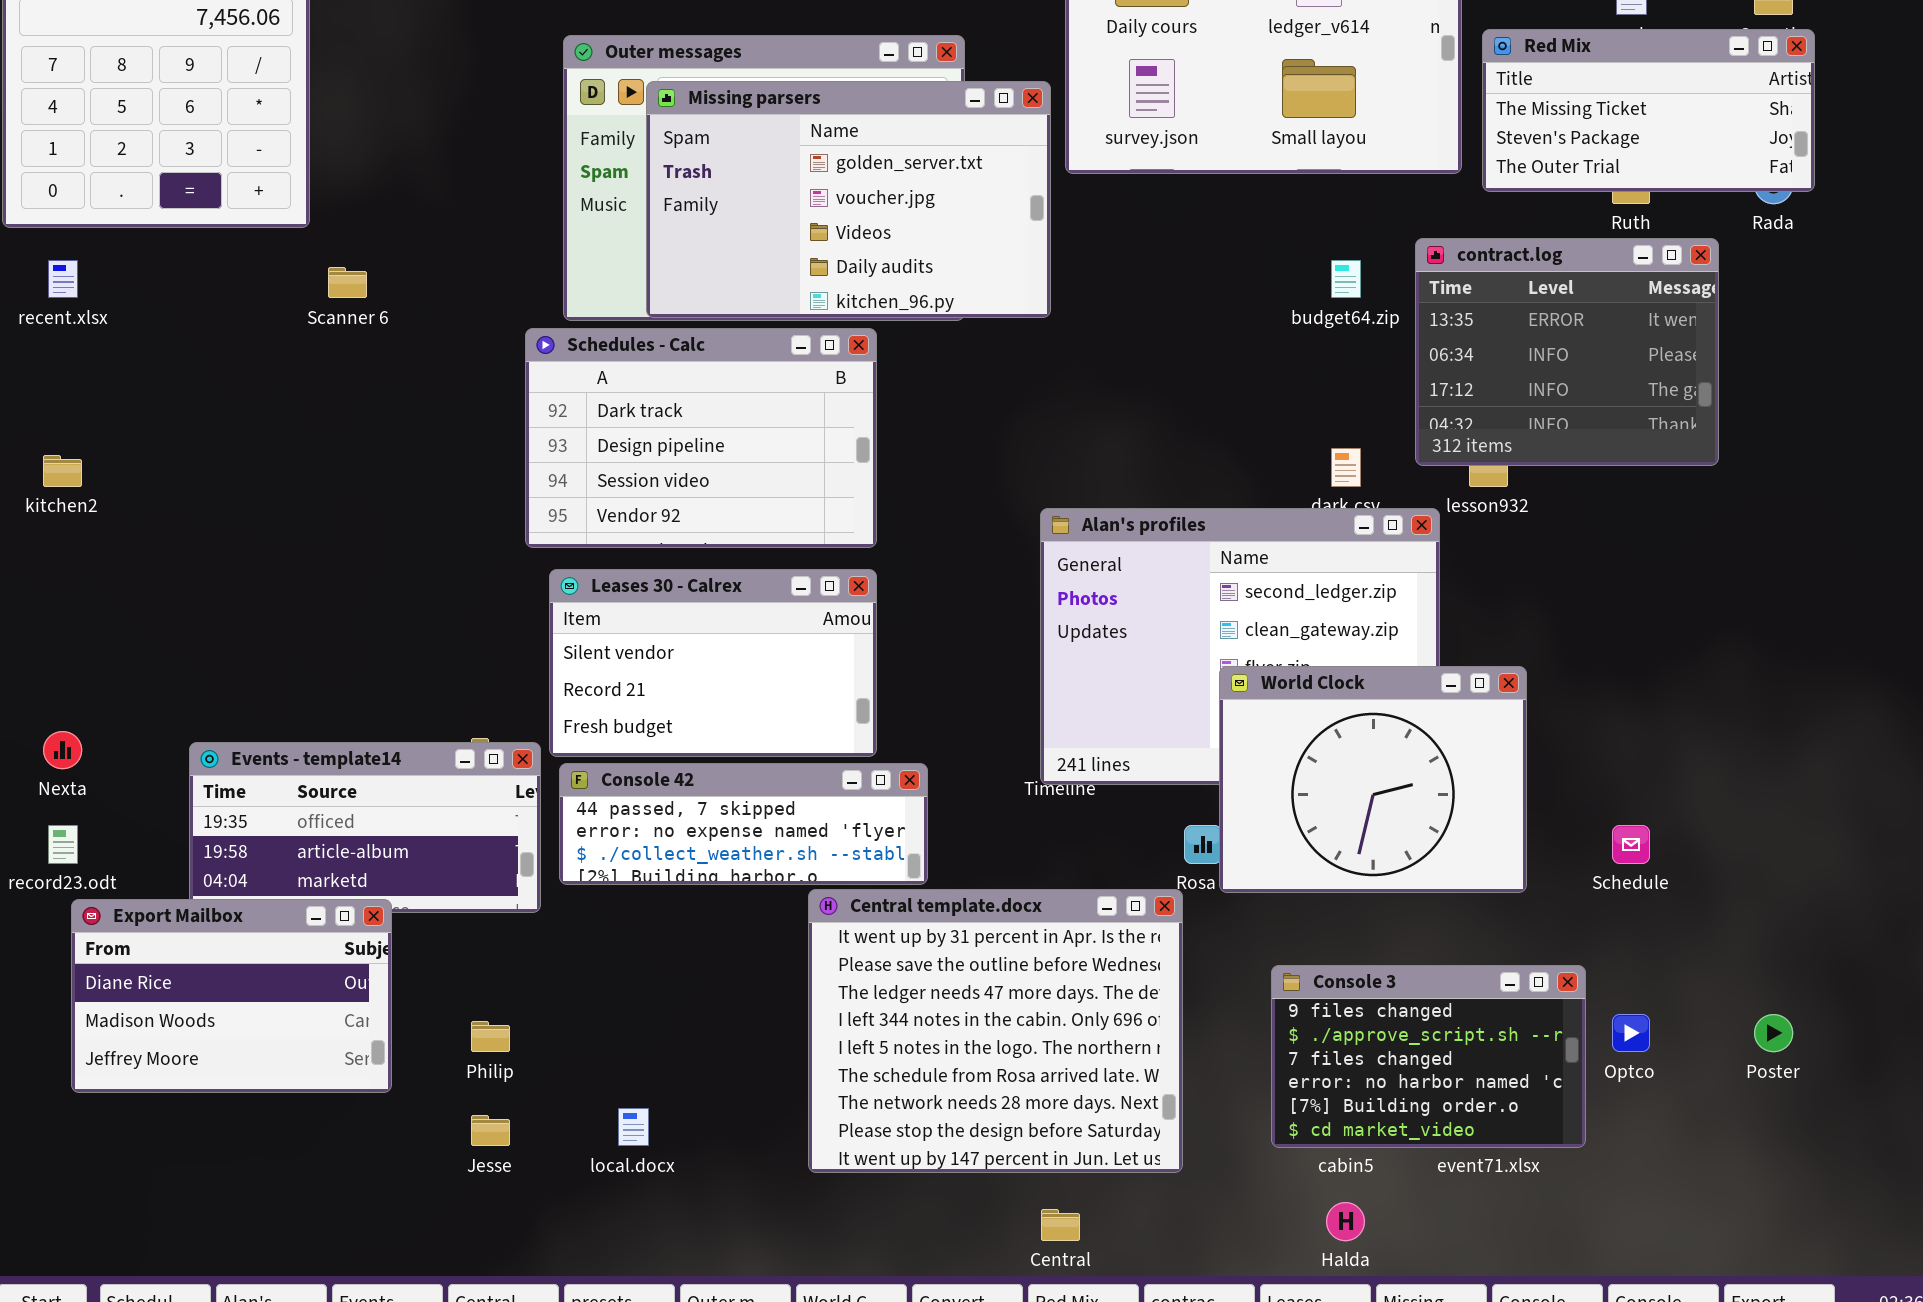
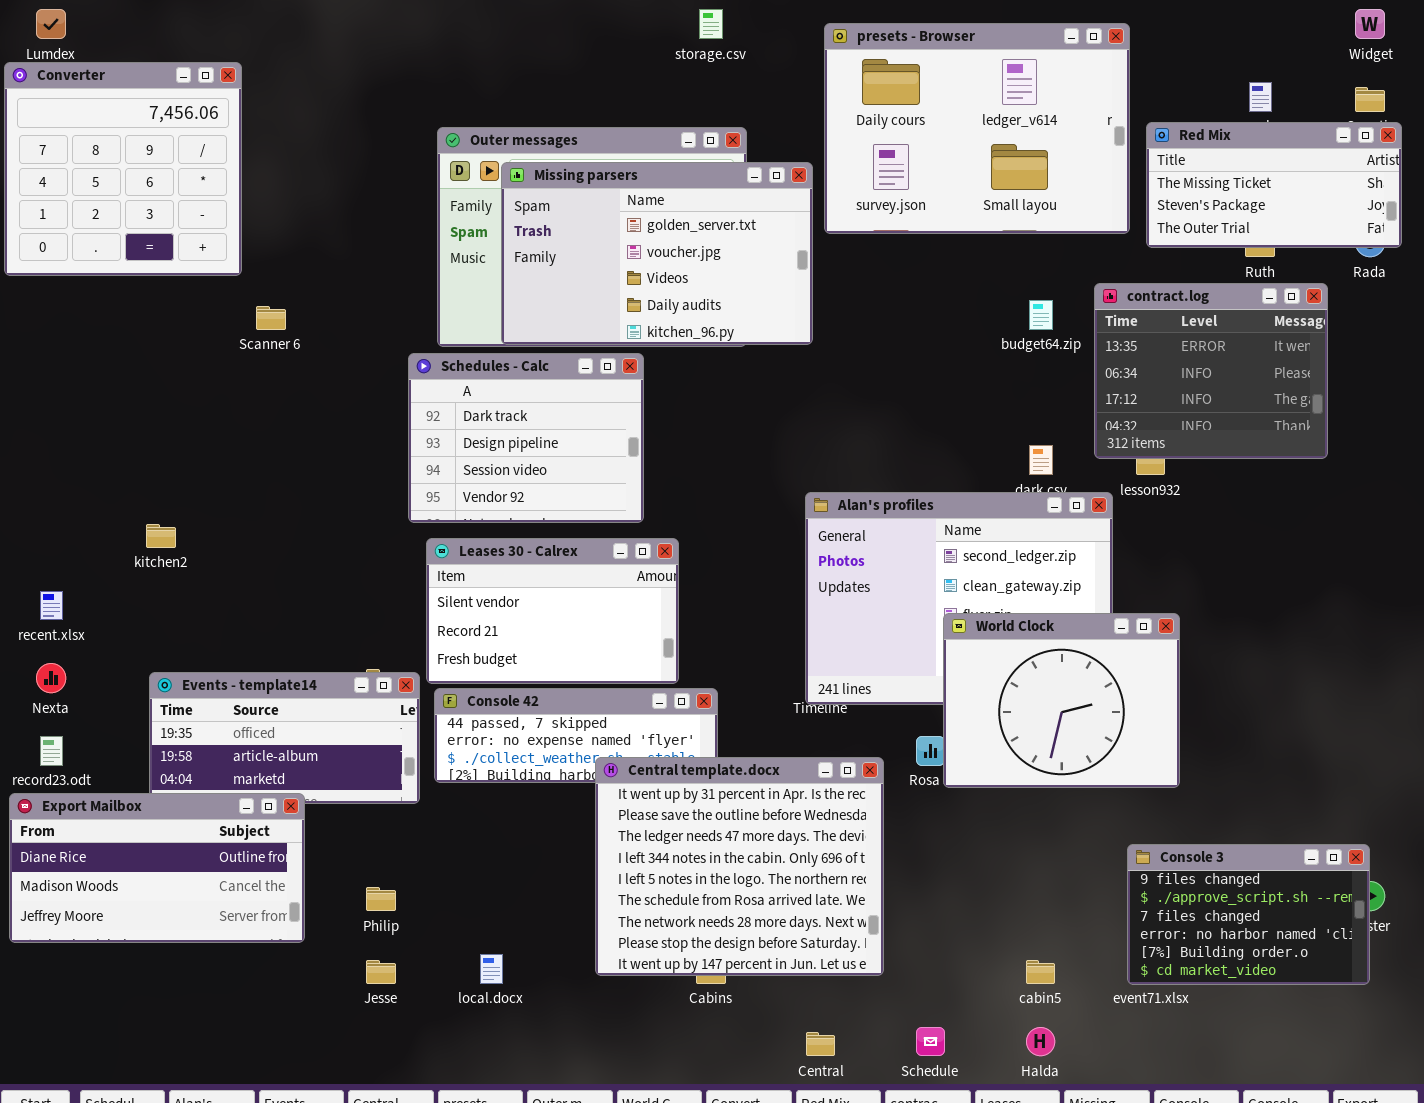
recent.xlsx: [48,260,78,298] -> [40,591,63,620], moved
Schedules - Calc: [525,328,877,548] -> [408,353,644,523], resized
kitchen2: [43,455,82,487] -> [146,524,176,548], moved
Schedule: [1612,825,1650,864] -> [916,1027,945,1056], moved
Central template.docx: [808,889,1183,1173] -> [595,757,884,976], moved
Export Mailbox: [71,899,392,1093] -> [9,793,305,943], resized
Console 3: [1271,965,1586,1148] -> [1127,844,1370,985], moved

